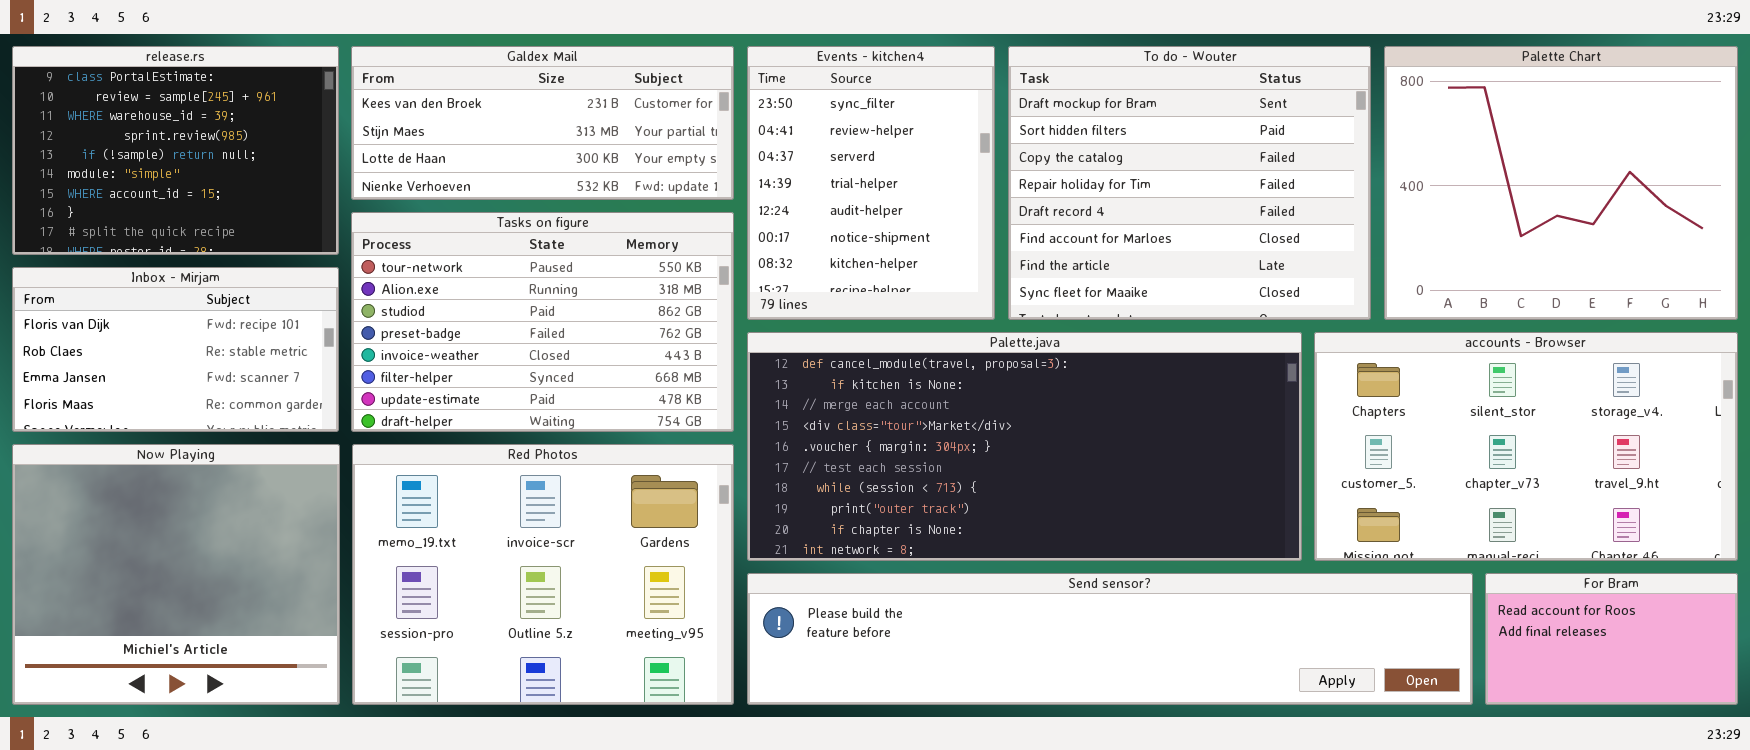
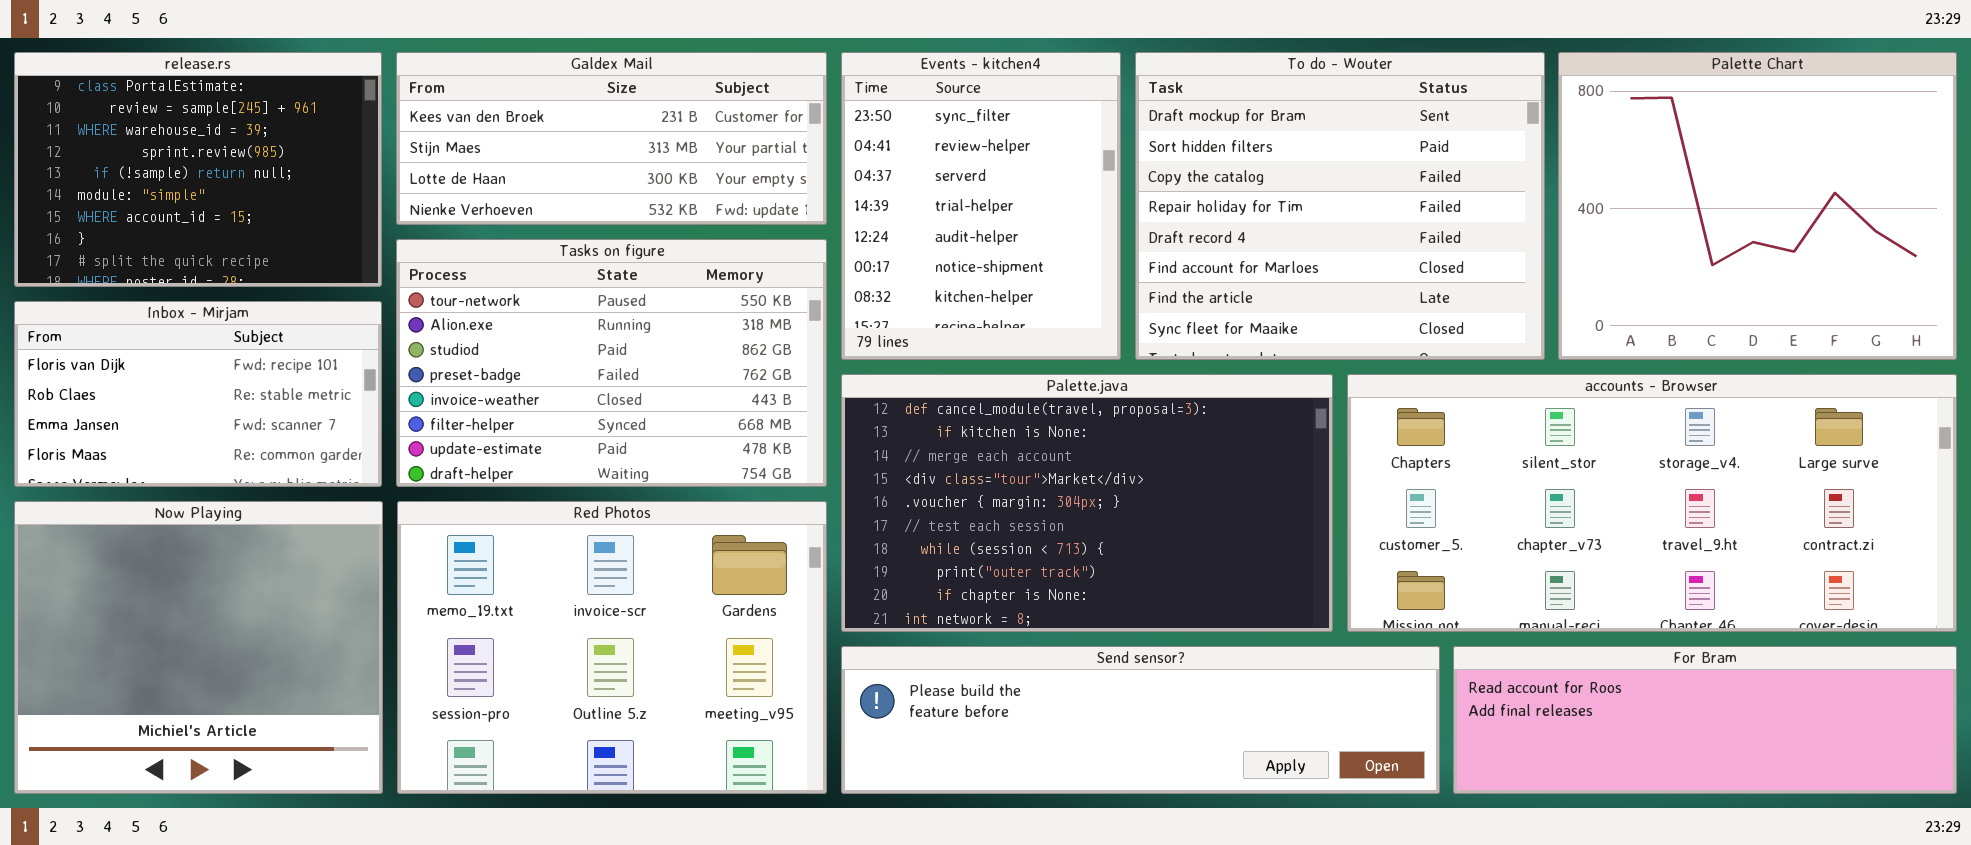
Palette.java: [747,332,1302,561] -> [841,374,1333,632], resized
accounts - Browser: [1314,332,1738,561] -> [1347,374,1957,632], resized
Send sensor?: [747,573,1473,705] -> [841,646,1440,794], resized
For Bram: [1485,573,1738,705] -> [1453,646,1957,794], resized

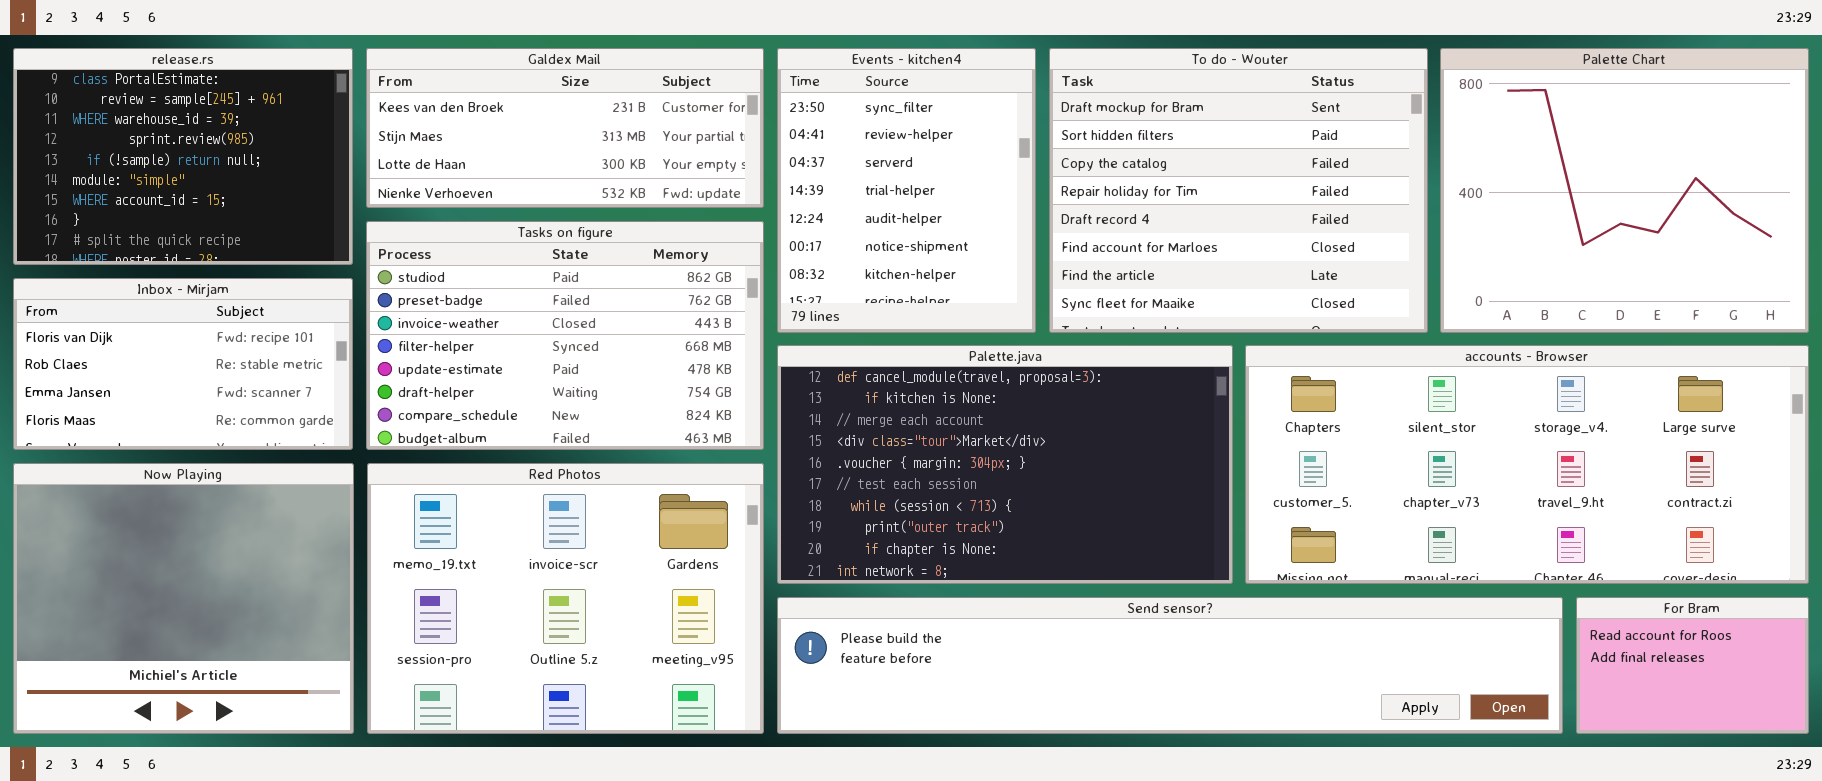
Tasks on figure: [396,239,827,487] -> [366,221,764,450], scrolled down 2 rows
Send sensor?: [841,646,1440,794] -> [777,597,1563,734], resized
For Bram: [1453,646,1957,794] -> [1576,597,1809,734], resized

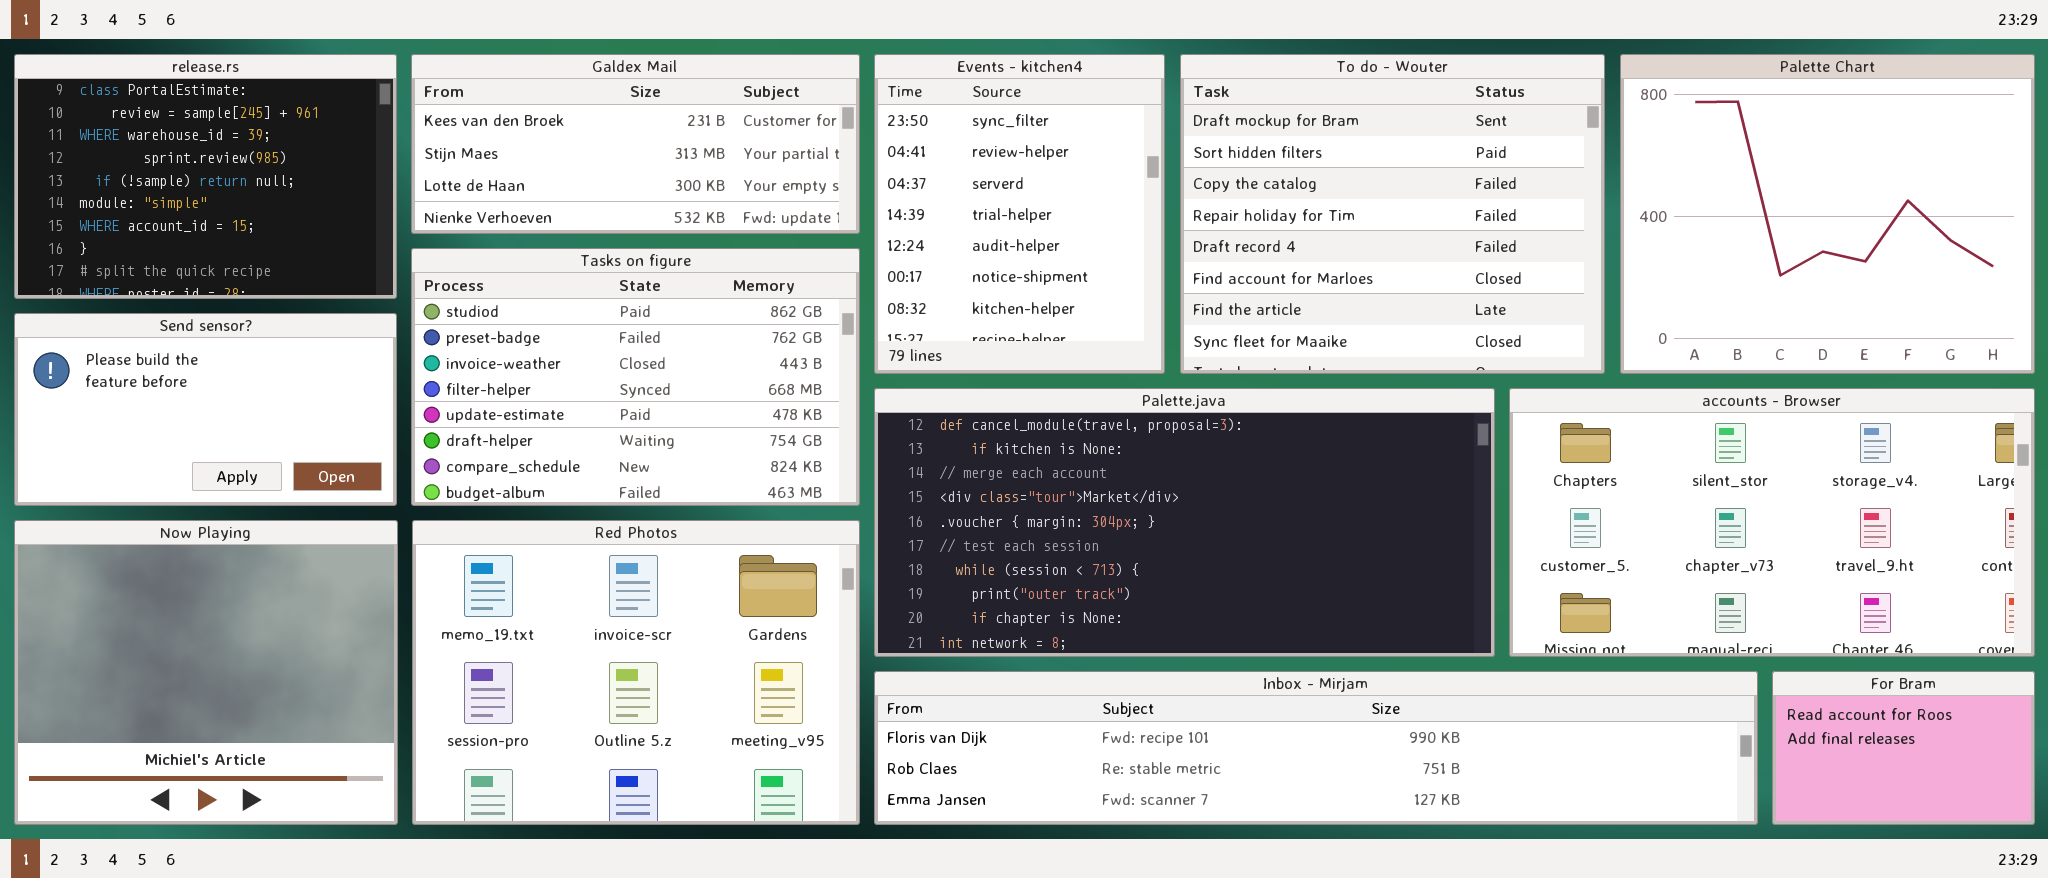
Inbox - Mirjam: [13,278,353,450] -> [874,671,1758,825], moved, resized
Palette.java: [777,345,1233,584] -> [874,388,1495,657], resized
accounts - Browser: [1245,345,1809,584] -> [1509,388,2035,657], resized
Send sensor?: [777,597,1563,734] -> [14,313,397,506], moved, resized

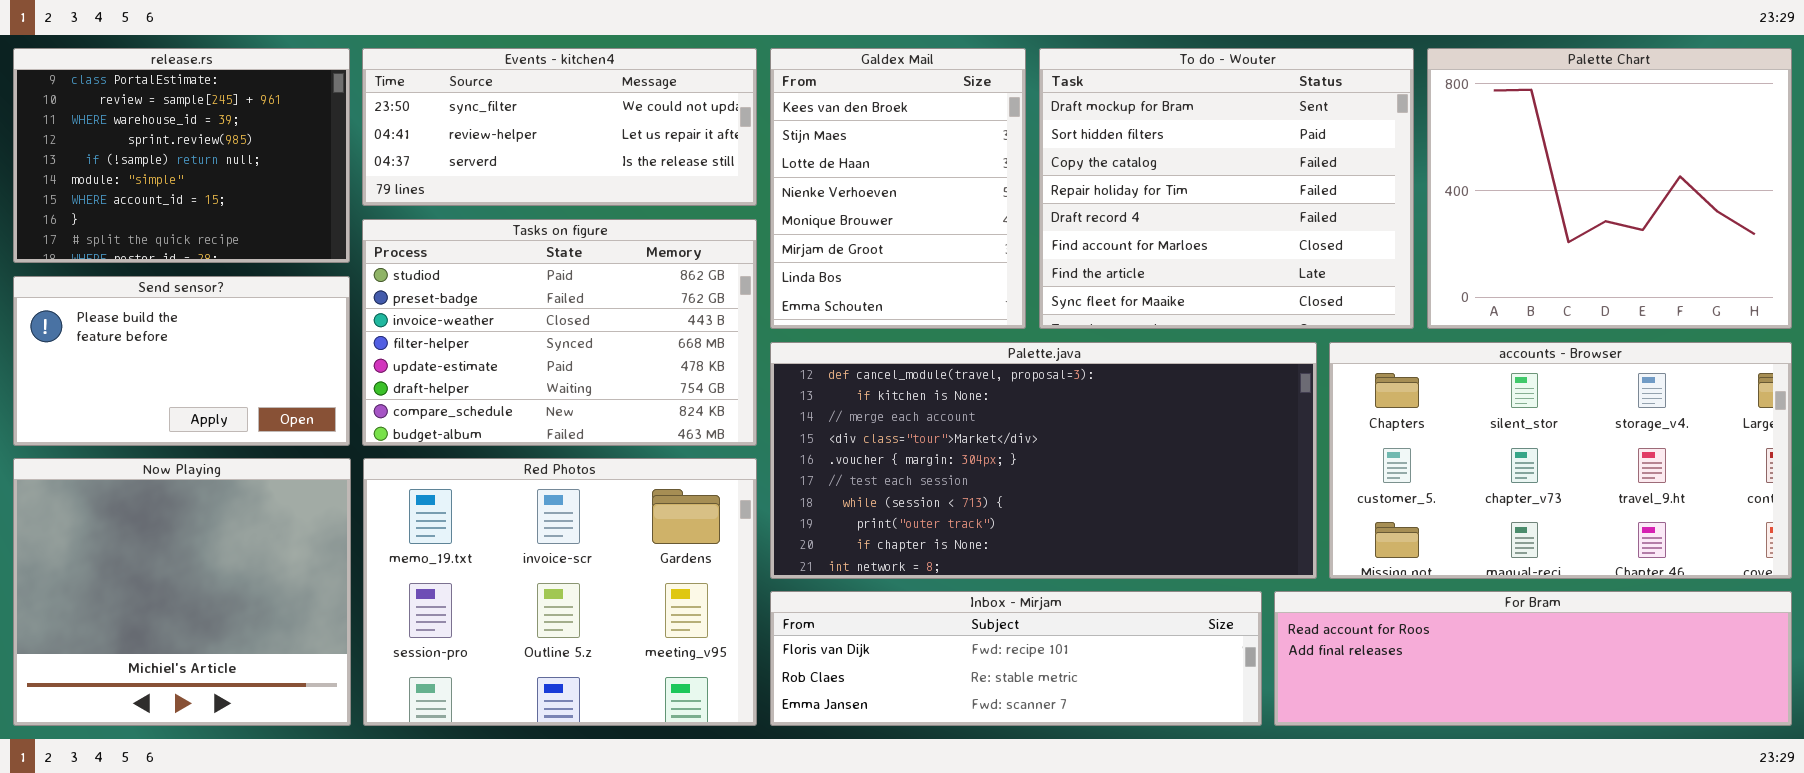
Galdex Mail: [411,54,860,234] -> [770,48,1026,329], moved, resized
Events - kitchen4: [874,54,1165,374] -> [362,48,757,206], moved, resized
Inbox - Mirjam: [874,671,1758,825] -> [770,591,1262,726], resized
For Bram: [1772,671,2035,825] -> [1274,591,1792,726], resized

